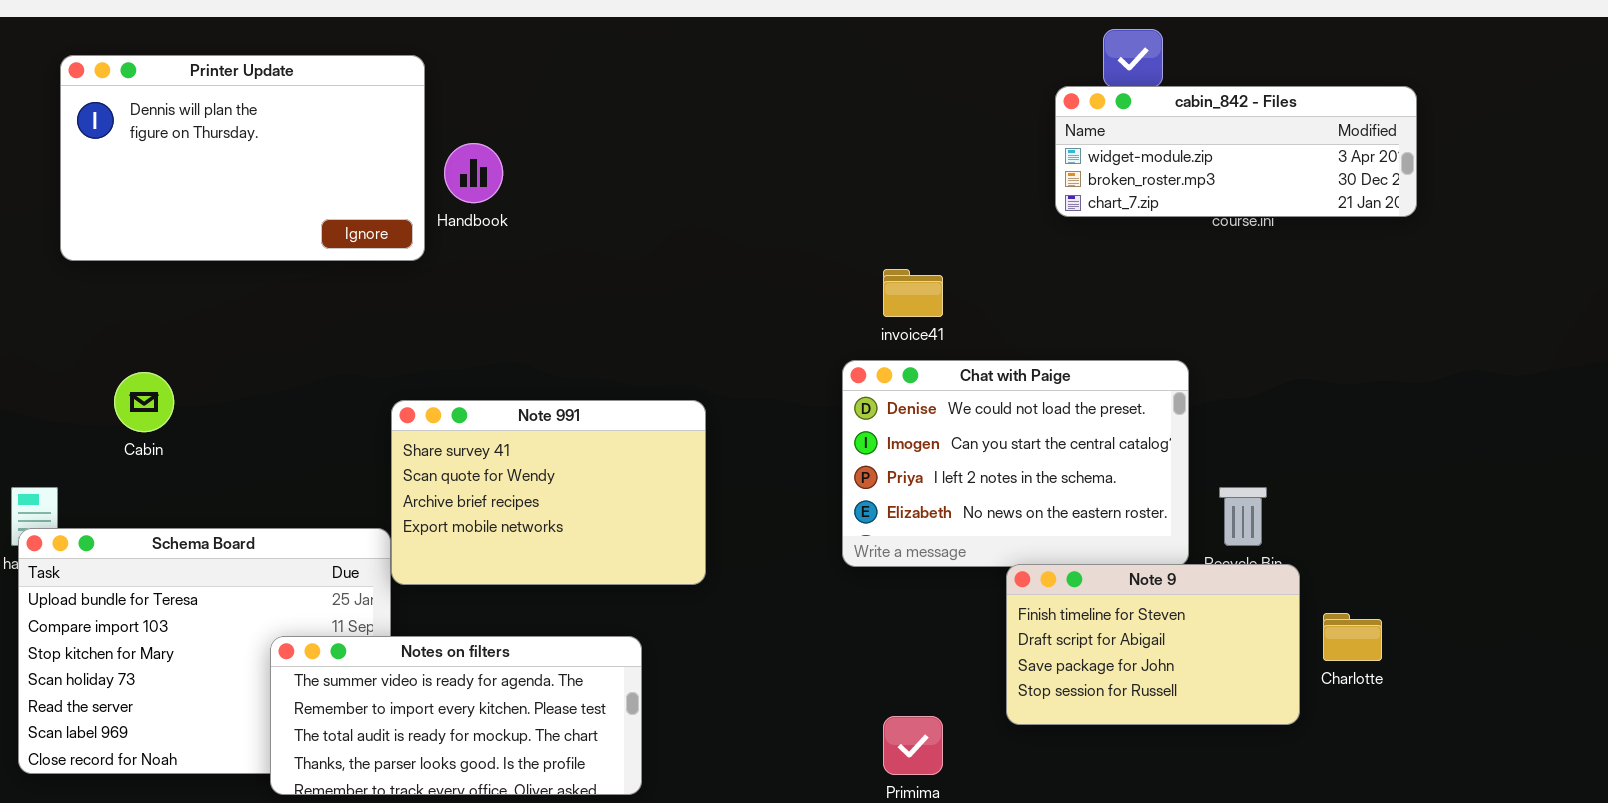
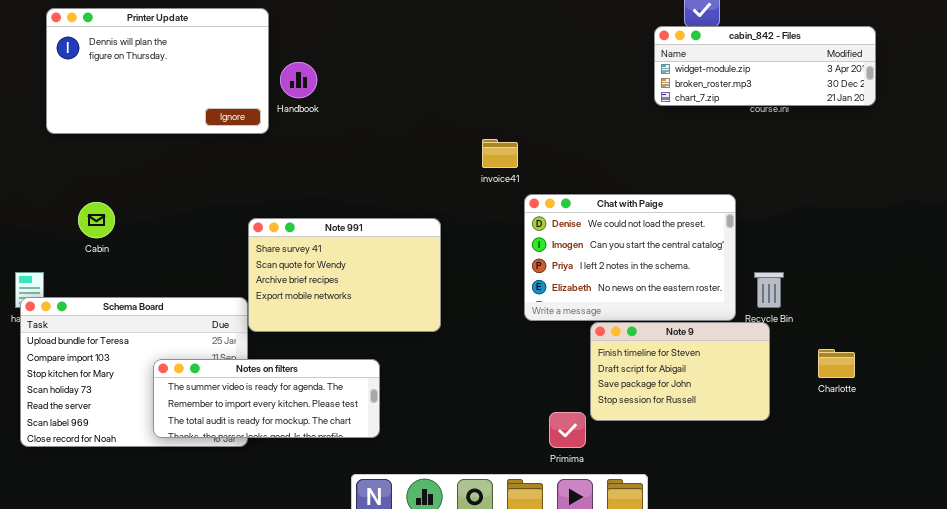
invoice41: [883,269,943,317] -> [482,139,518,168], moved
Note 9: [1006,564,1300,725] -> [590,322,770,421], moved
Notes on filters: [270,636,642,795] -> [153,359,380,438], moved, resized

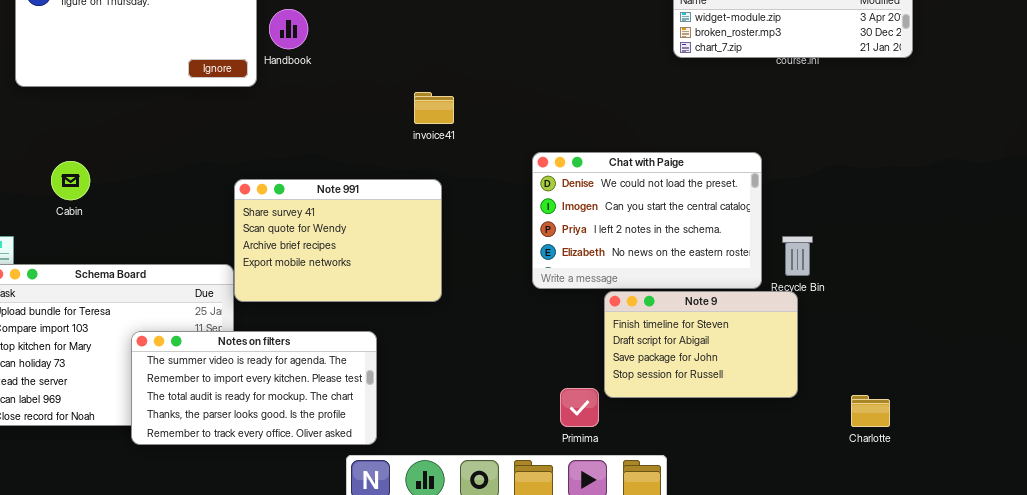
invoice41: [482,139,518,168] -> [414,92,454,124], moved
Charlotte: [818,349,855,378] -> [851,395,890,427], moved
Notes on filters: [153,359,380,438] -> [131,331,377,445], resized

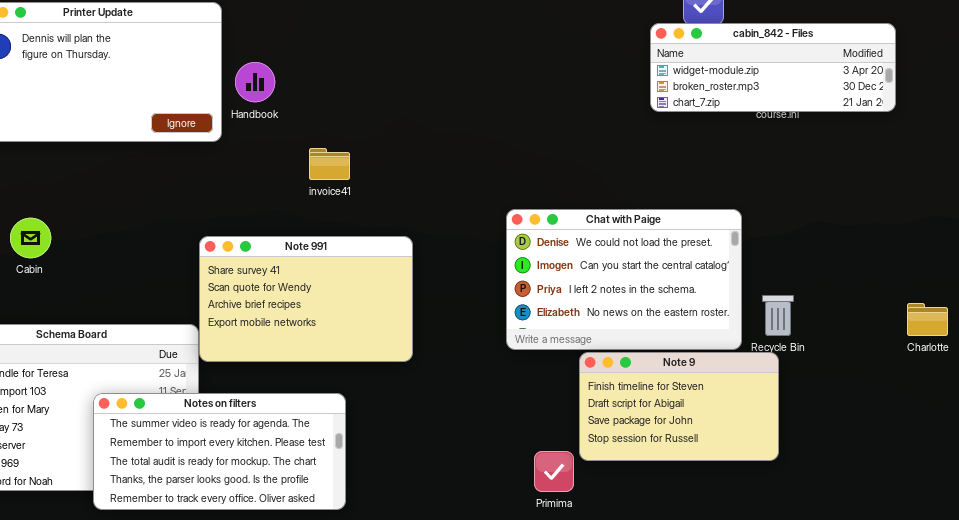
invoice41: [414,92,454,124] -> [309,148,350,180], moved
Charlotte: [851,395,890,427] -> [907,303,948,336], moved

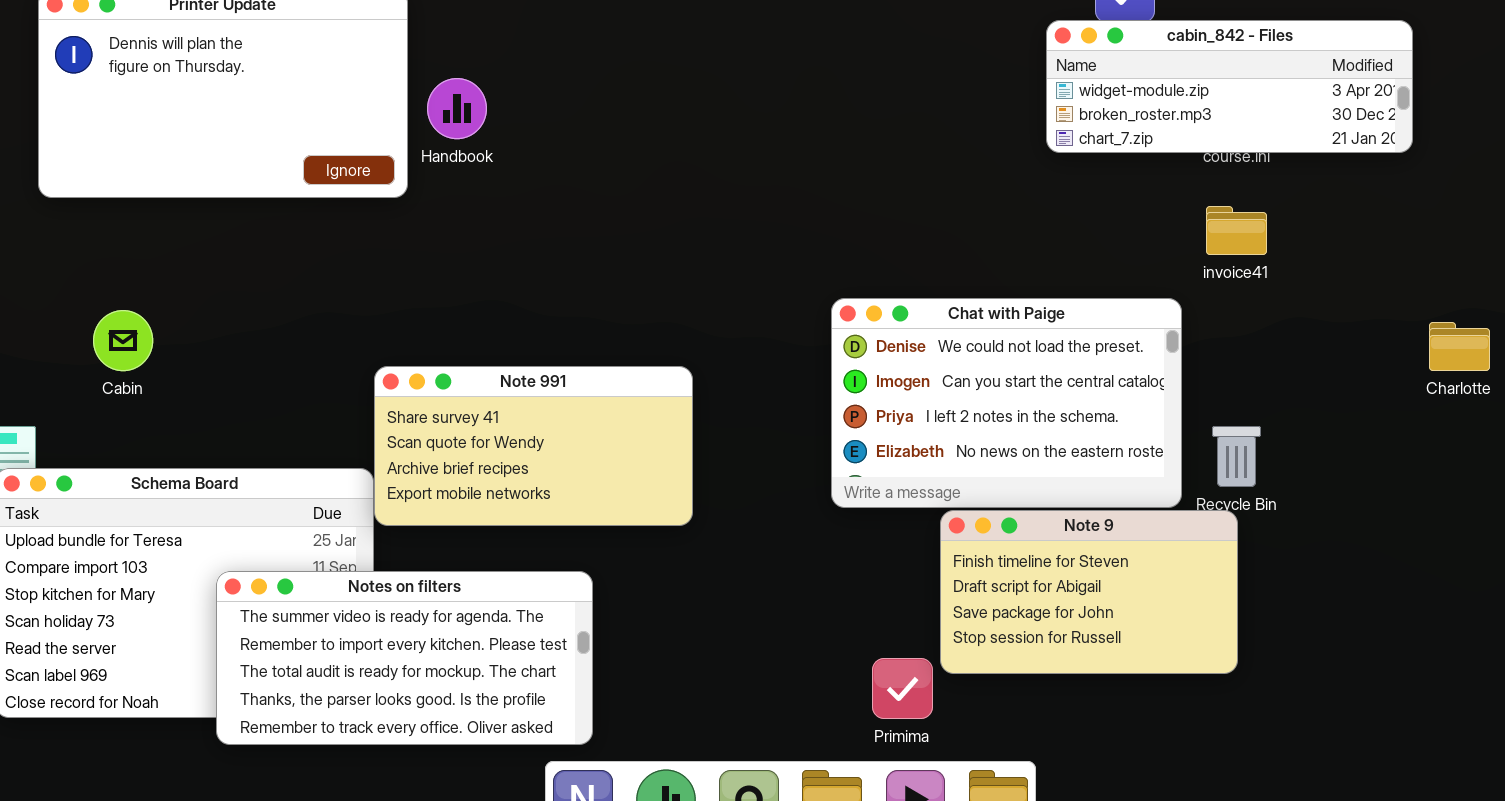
invoice41: [309,148,350,180] -> [1206,206,1267,255], moved
Note 991: [199,236,413,362] -> [374,366,693,526], resized
Charlotte: [907,303,948,336] -> [1429,322,1490,371], moved

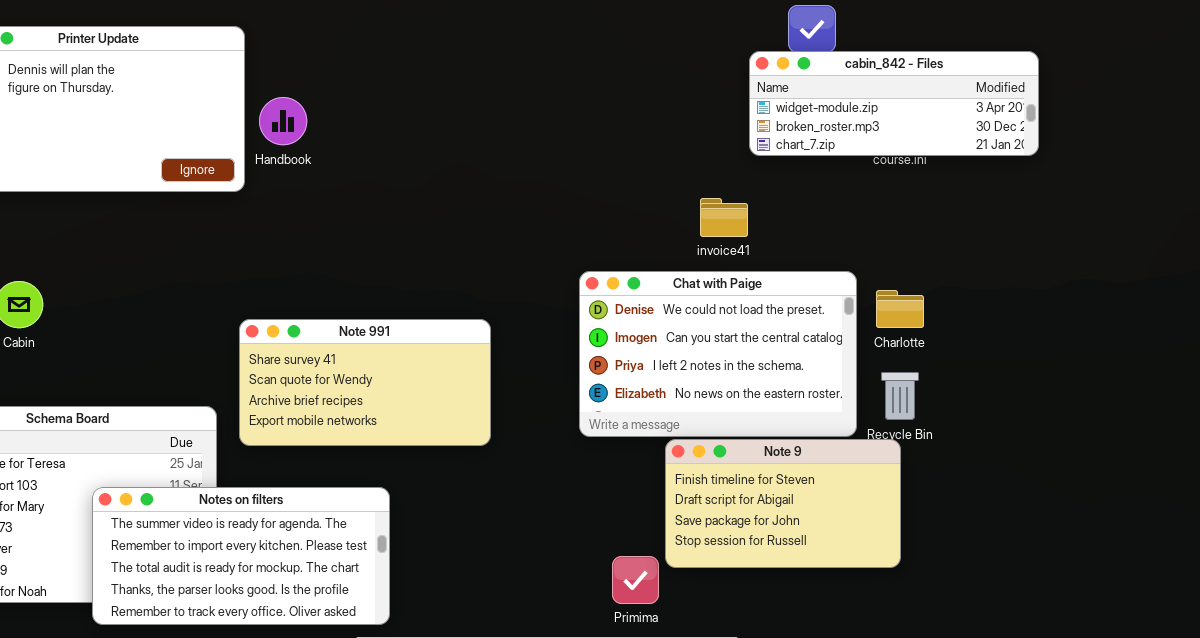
invoice41: [1206,206,1267,255] -> [700,198,748,237], moved
Charlotte: [1429,322,1490,371] -> [876,290,924,328], moved
Note 991: [374,366,693,526] -> [239,319,491,446], moved

